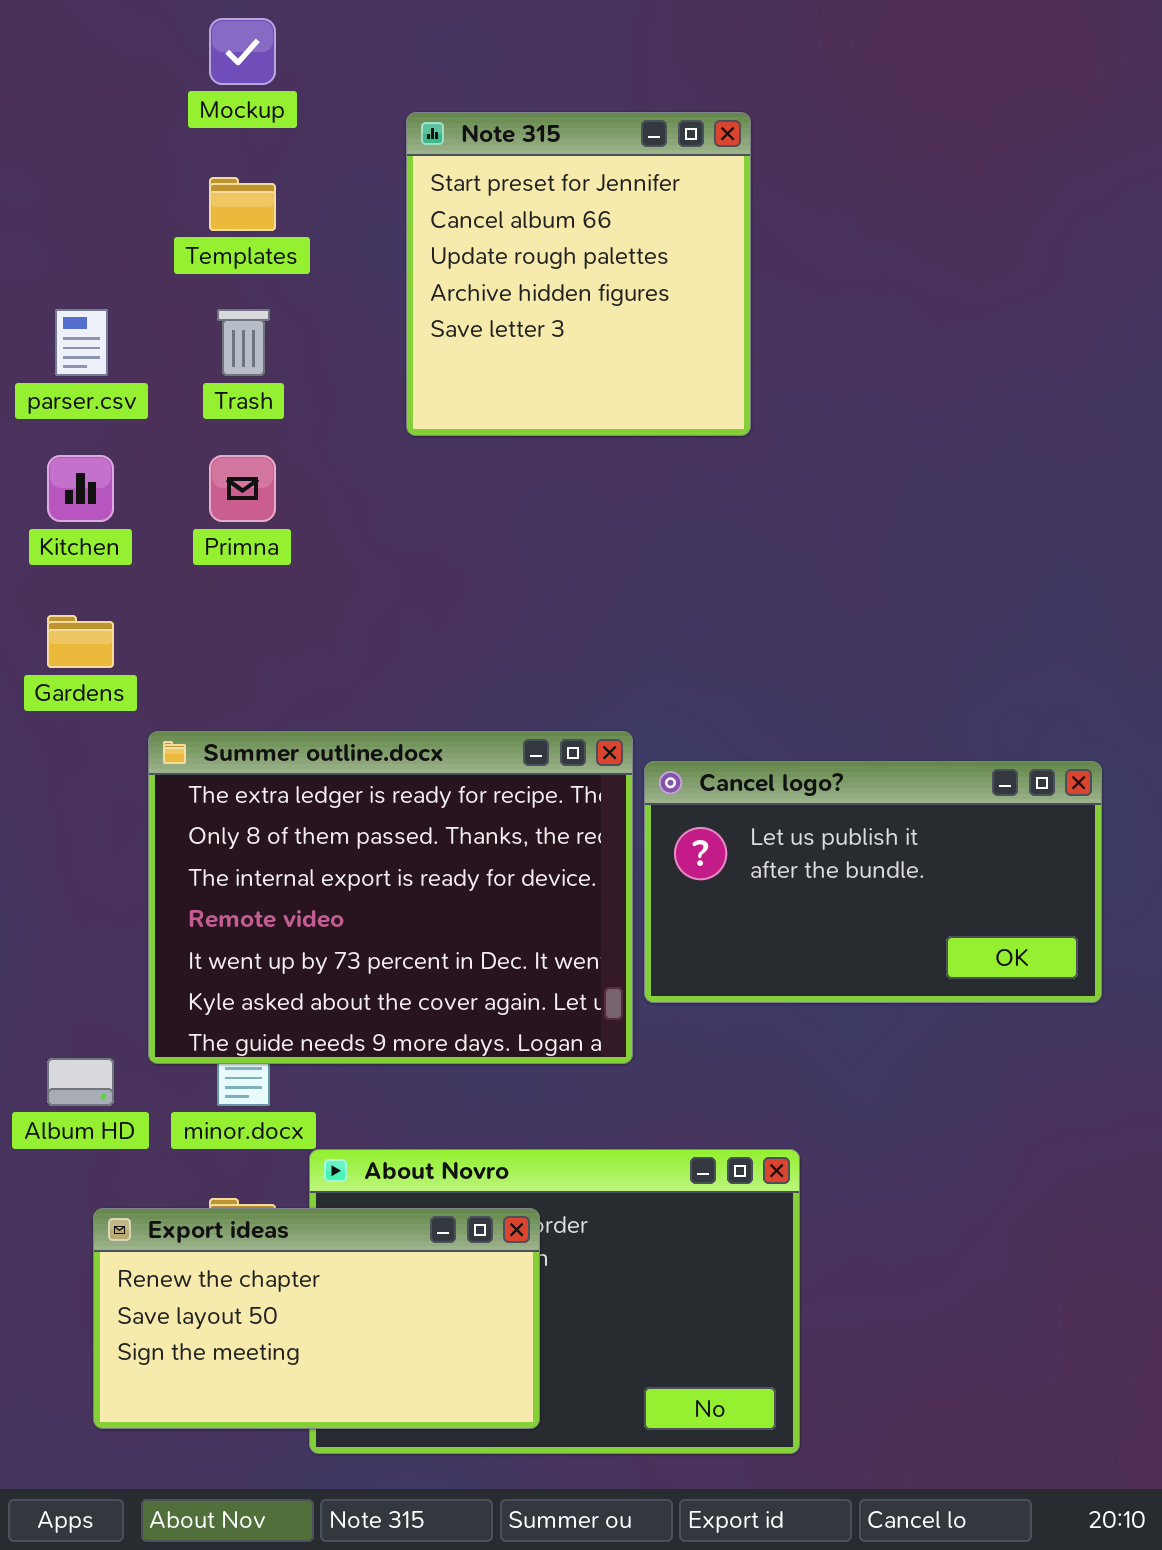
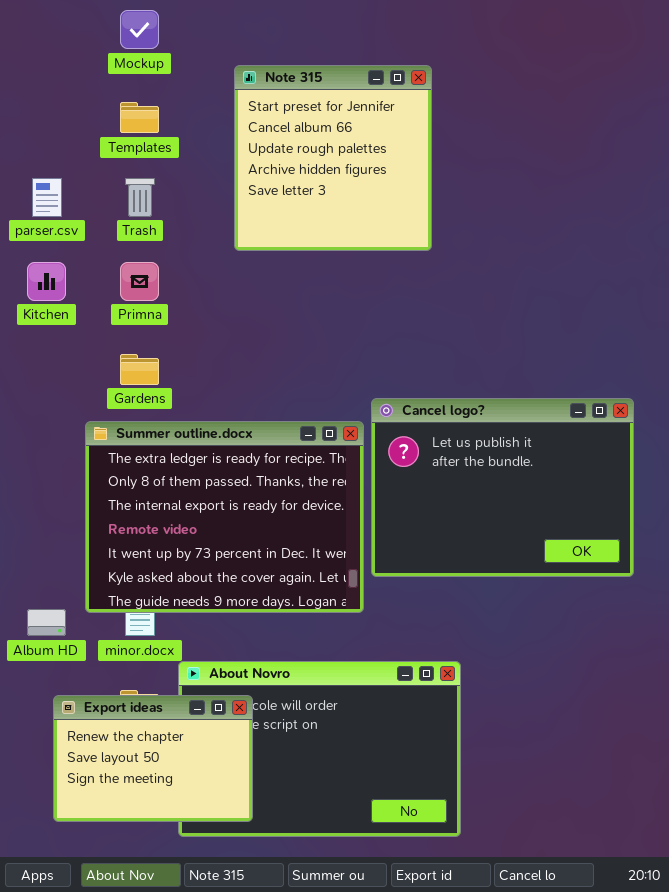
Gardens: [47,615,114,668] -> [120,354,159,385], moved
Cancel logo?: [644,761,1102,1003] -> [371,398,634,577], resized
Export ideas: [93,1208,540,1429] -> [53,695,253,822], resized

